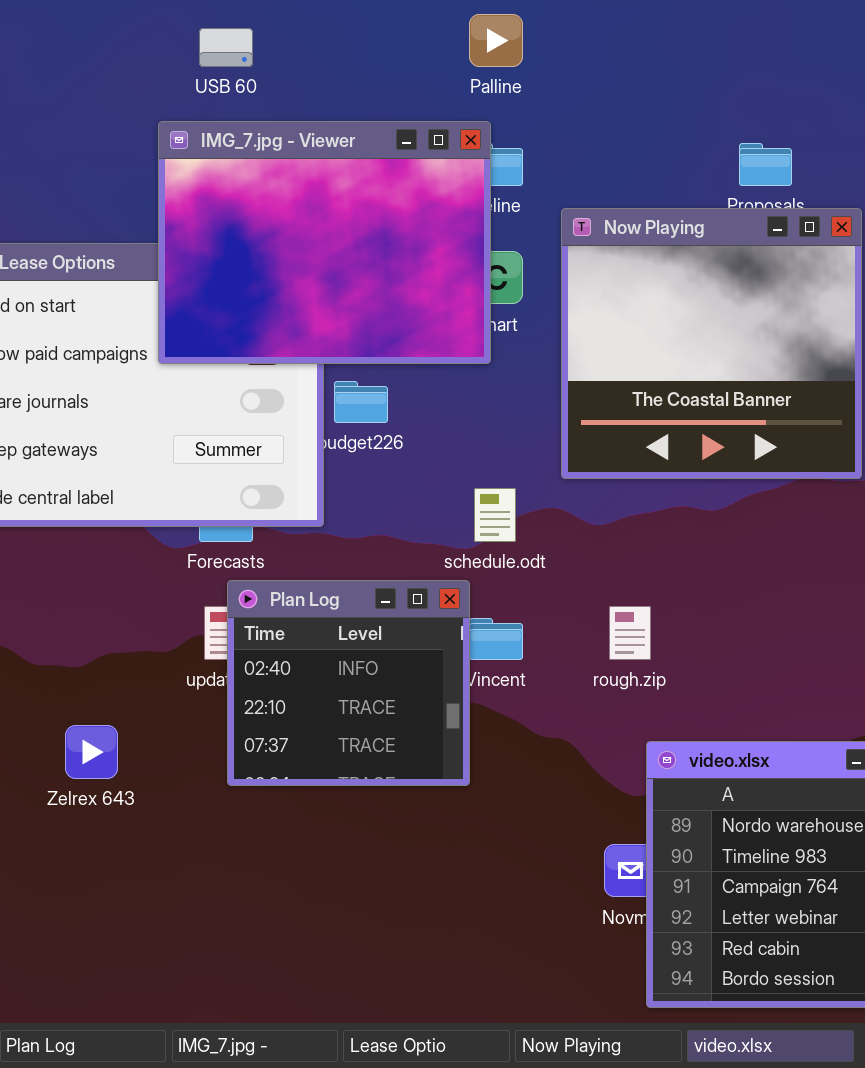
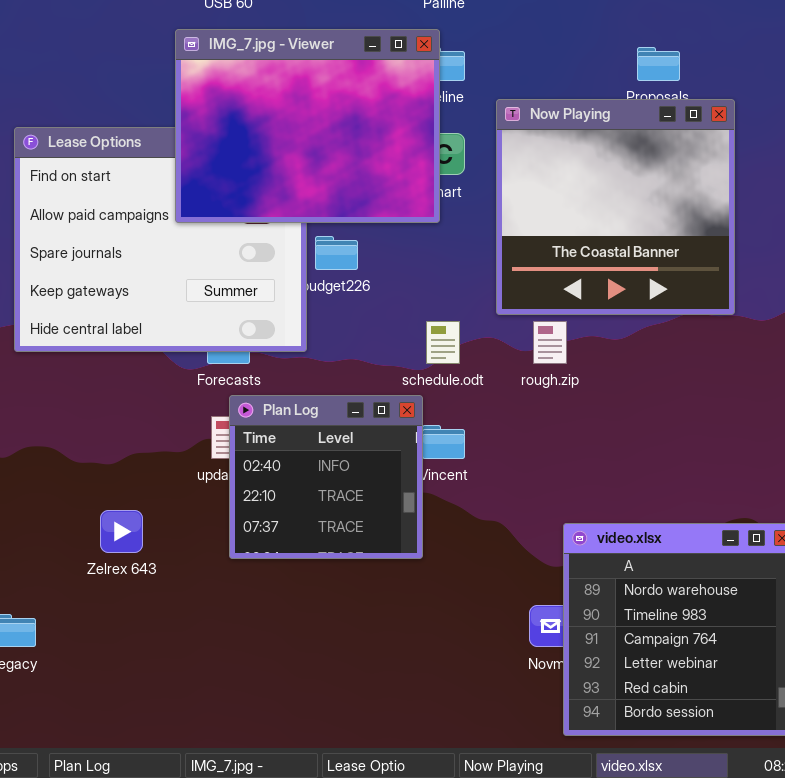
rough.zip: [609,606,651,660] -> [533,321,567,364], moved

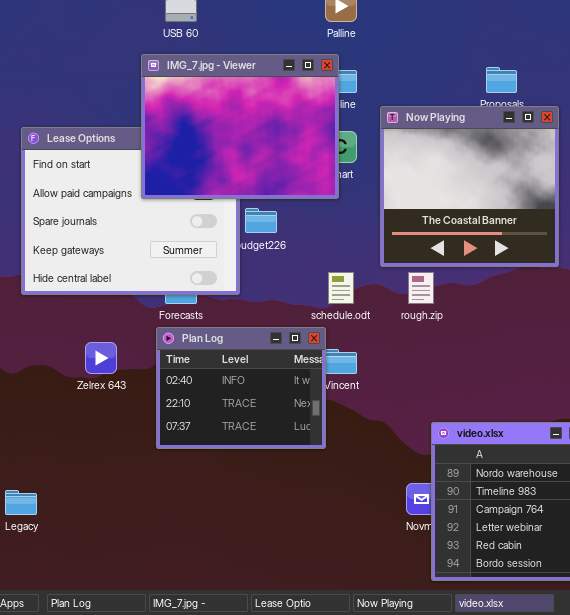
Plan Log: [229,395,423,559] -> [156,327,326,449], resized
Zelrex 643: [100,510,143,553] -> [85,342,117,374], moved

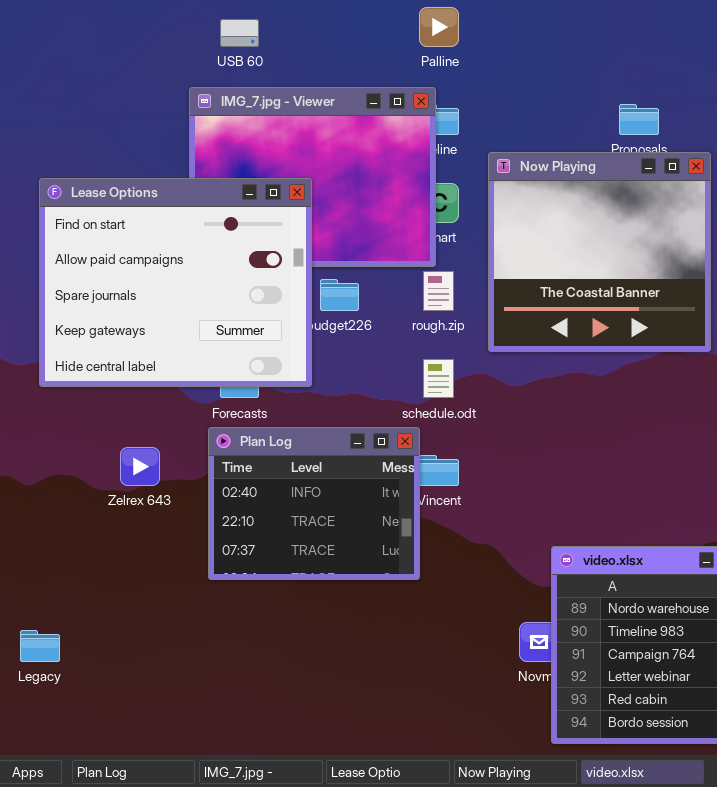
Lease Options: [21,127,240,295] -> [39,178,312,387], raised
rough.zip: [408,272,434,304] -> [423,271,454,311], moved

